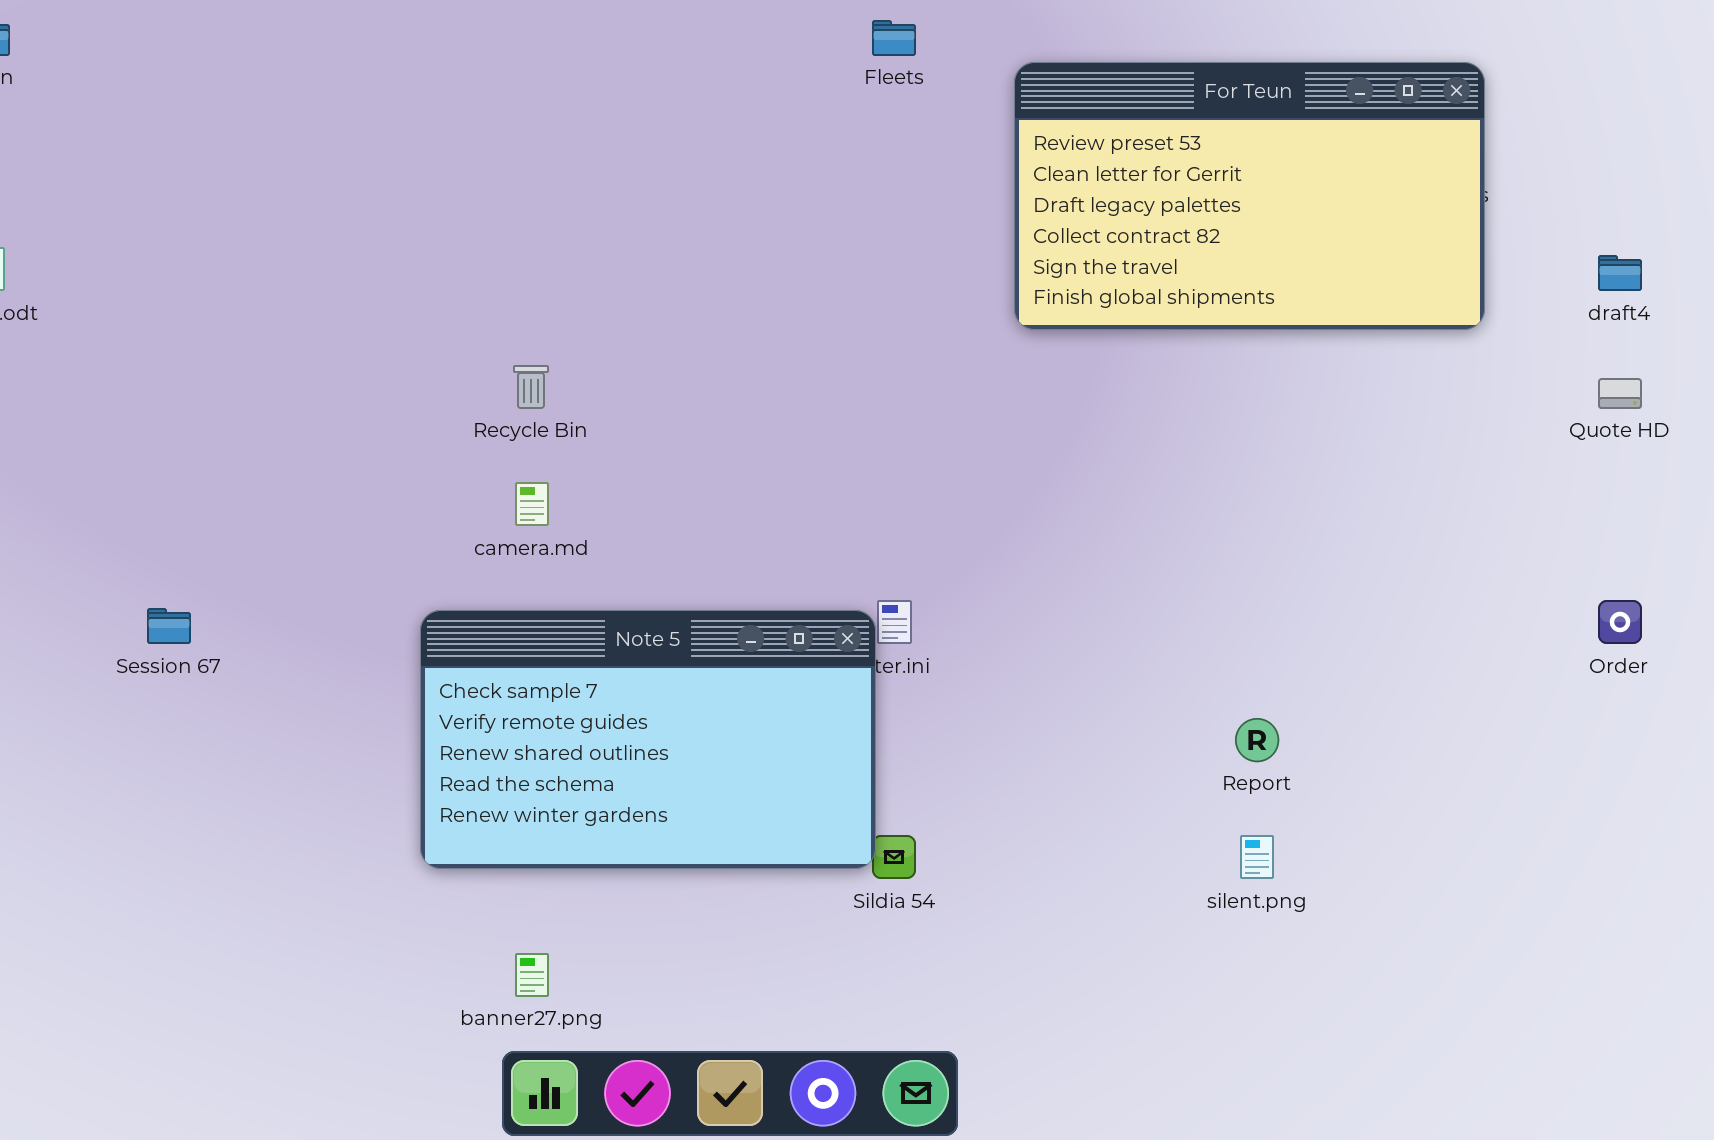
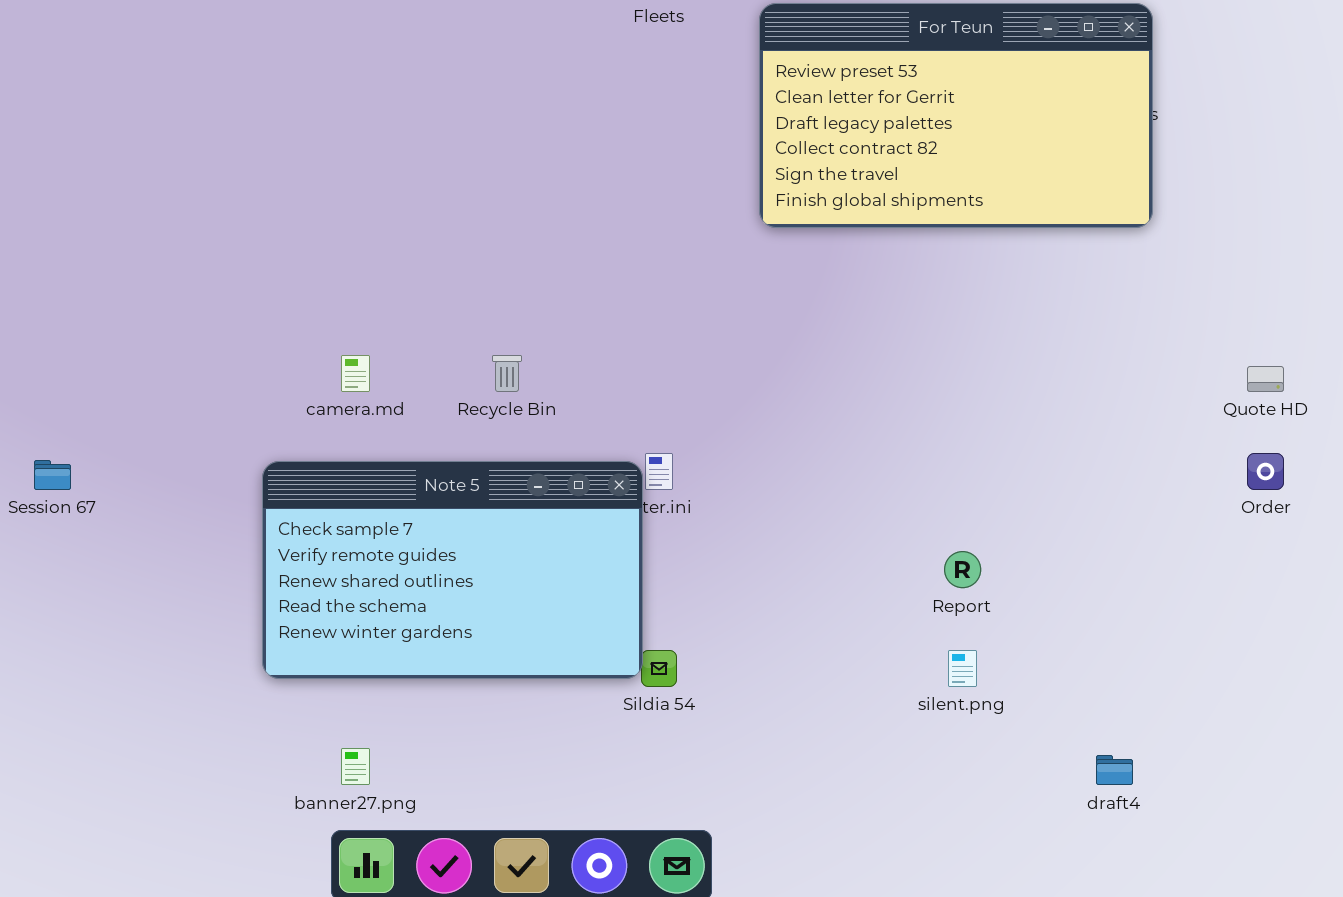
draft4: [1598,255,1642,291] -> [1096,755,1133,785], moved
Recycle Bin: [513,365,549,409] -> [492,355,522,392], moved
Quote HD: [1598,378,1642,409] -> [1247,366,1284,392], moved

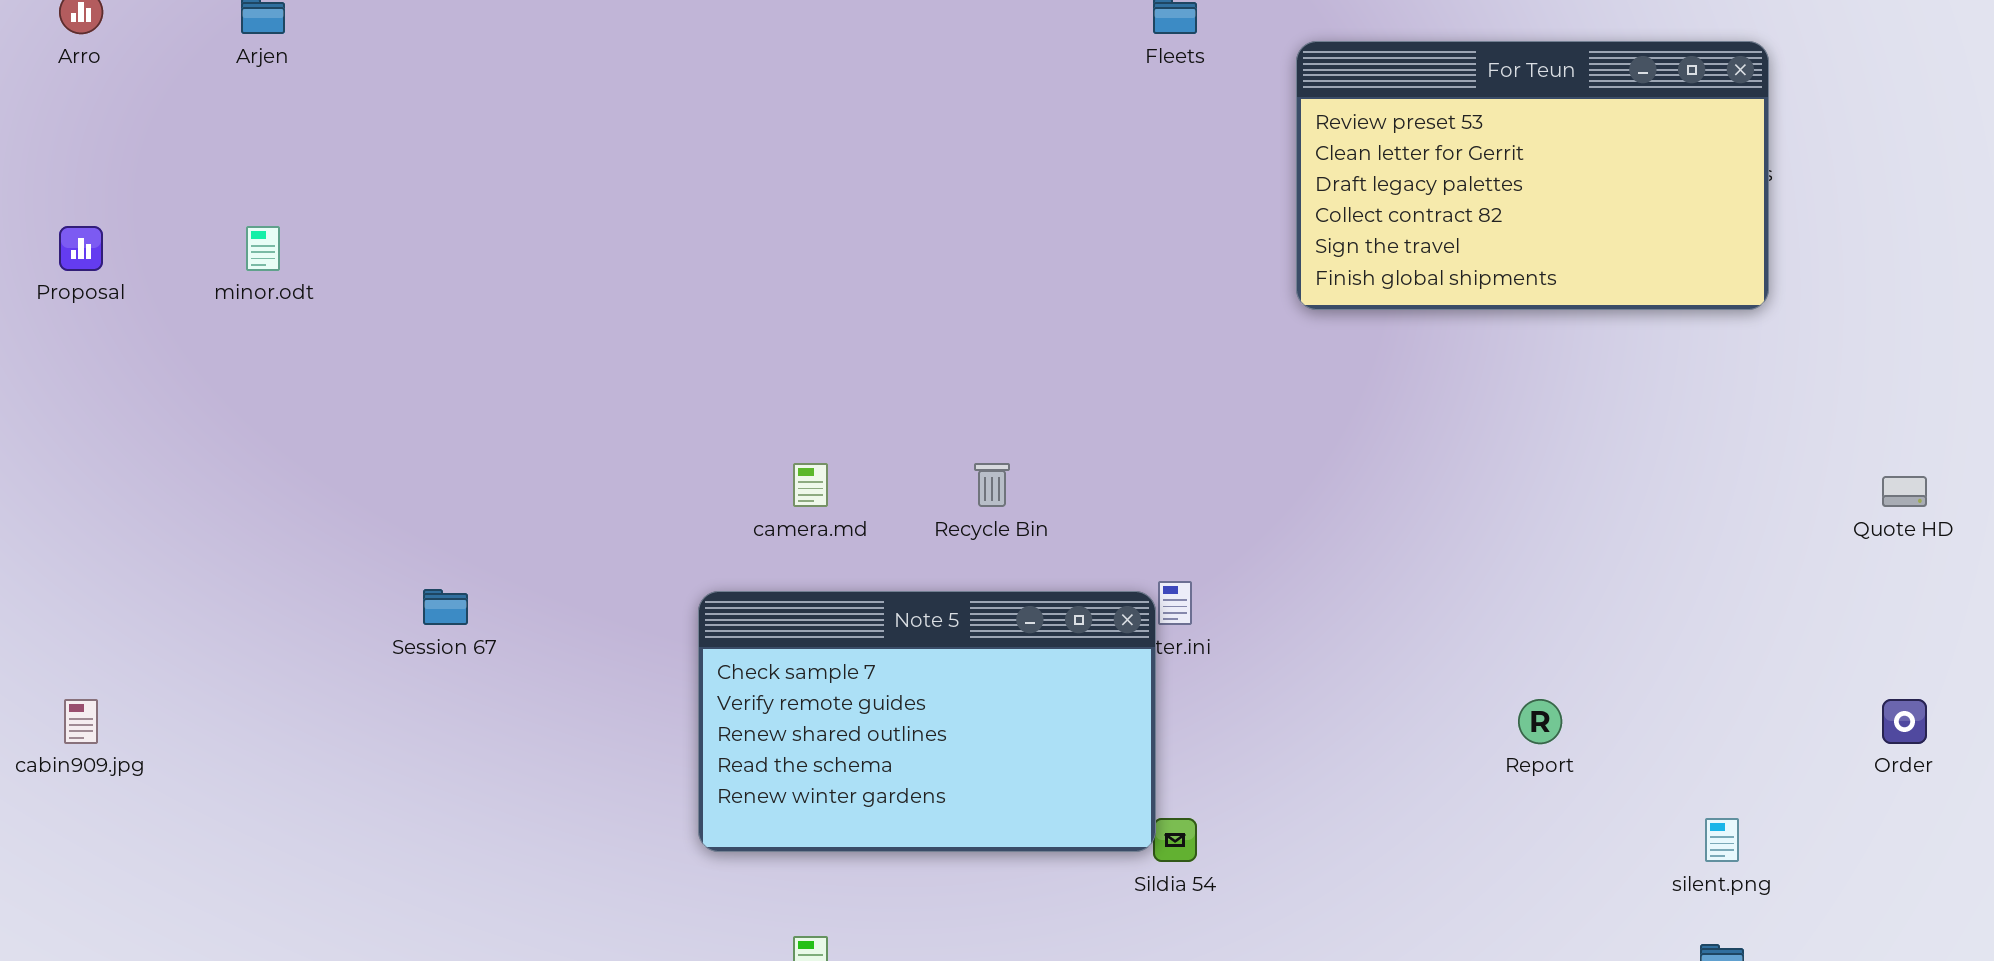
Order: [1247,453,1284,490] -> [1882,699,1927,744], moved
silent.png: [948,650,977,687] -> [1705,818,1739,862], moved

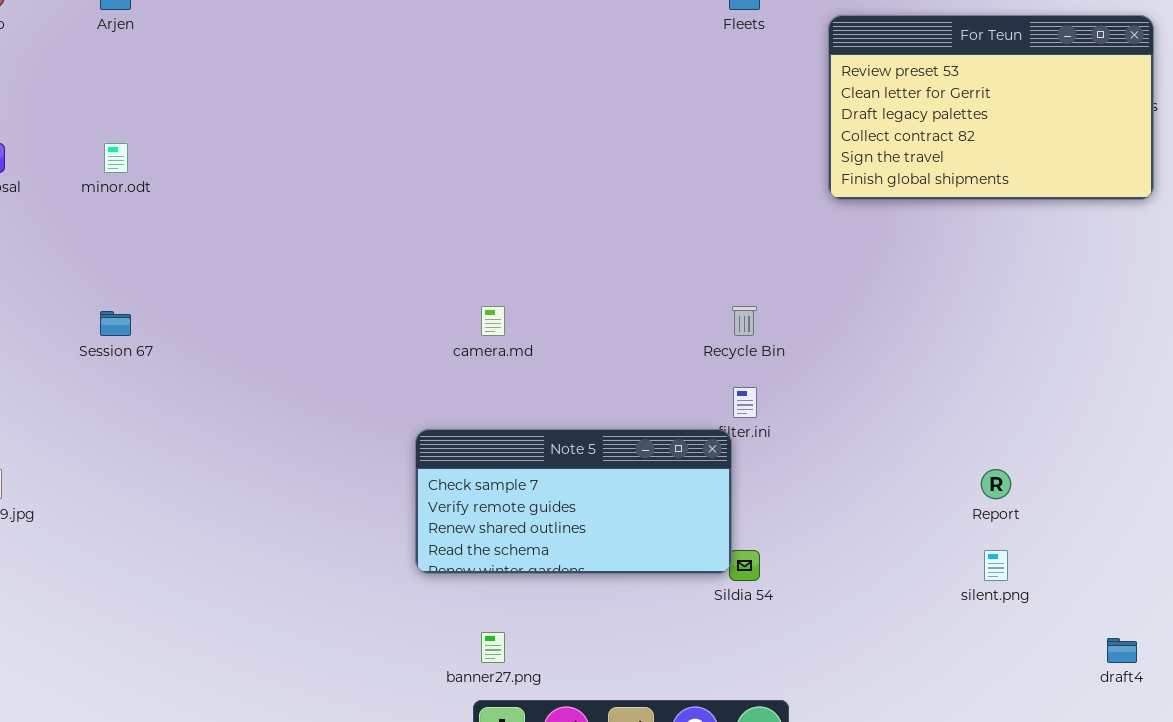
Recycle Bin: [974,463,1010,507] -> [732,306,757,336], moved
Session 67: [423,589,468,625] -> [100,311,131,336], moved
Note 5: [698,591,1156,852] -> [415,429,732,574], resized
silent.png: [1705,818,1739,862] -> [984,550,1008,581], moved

